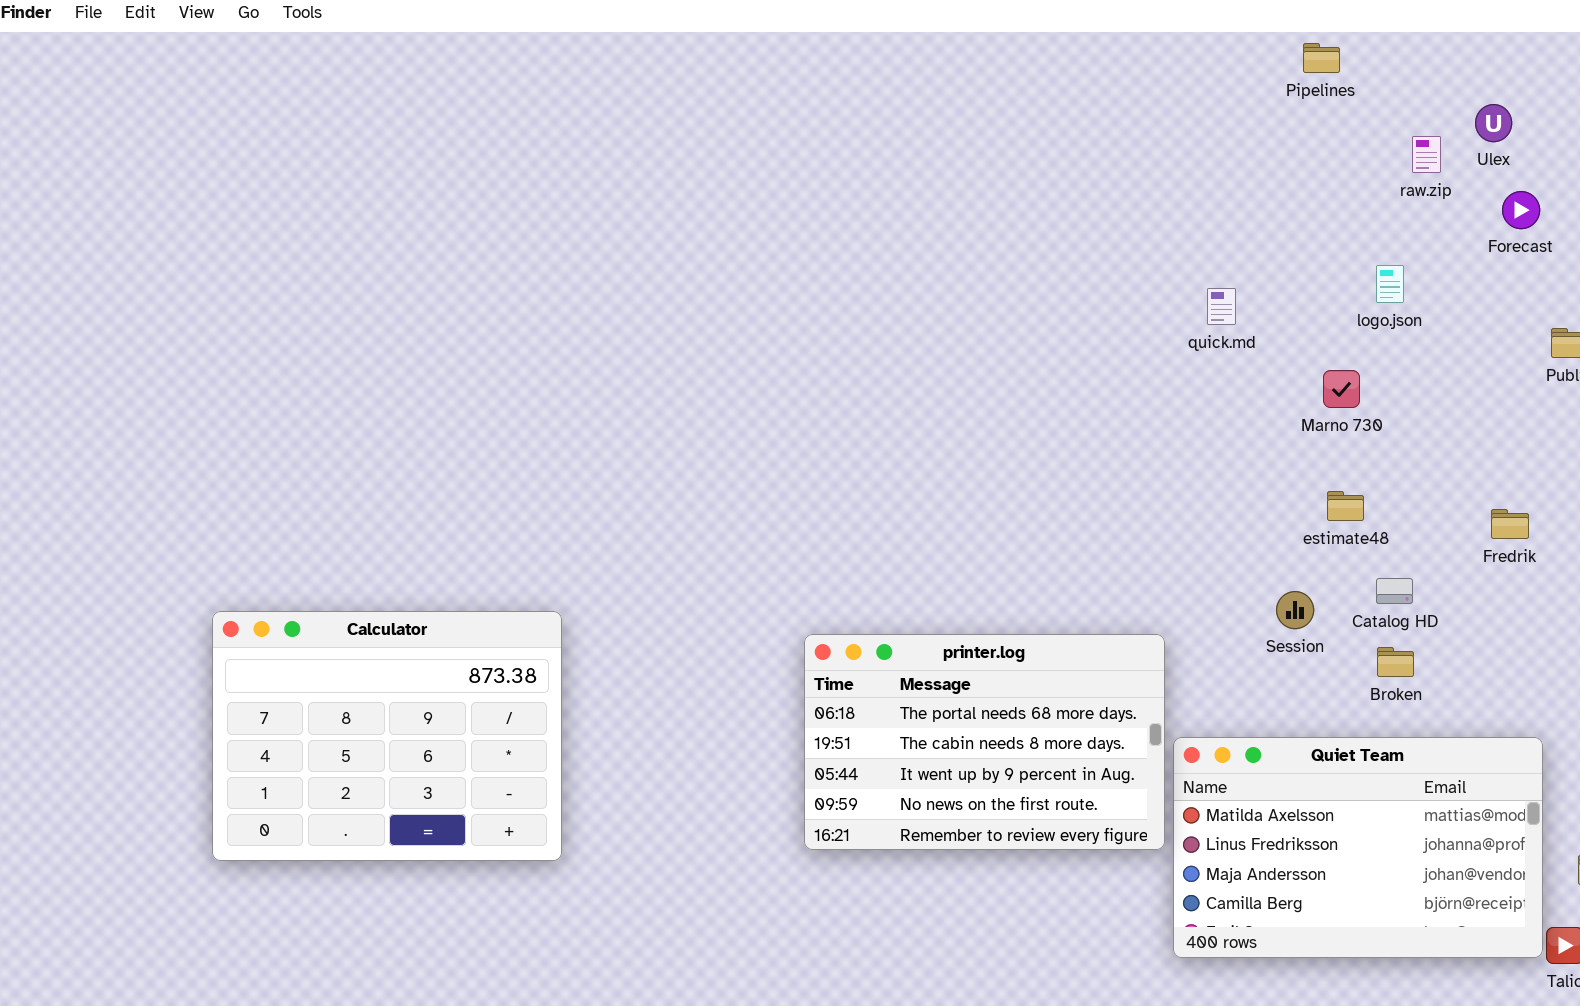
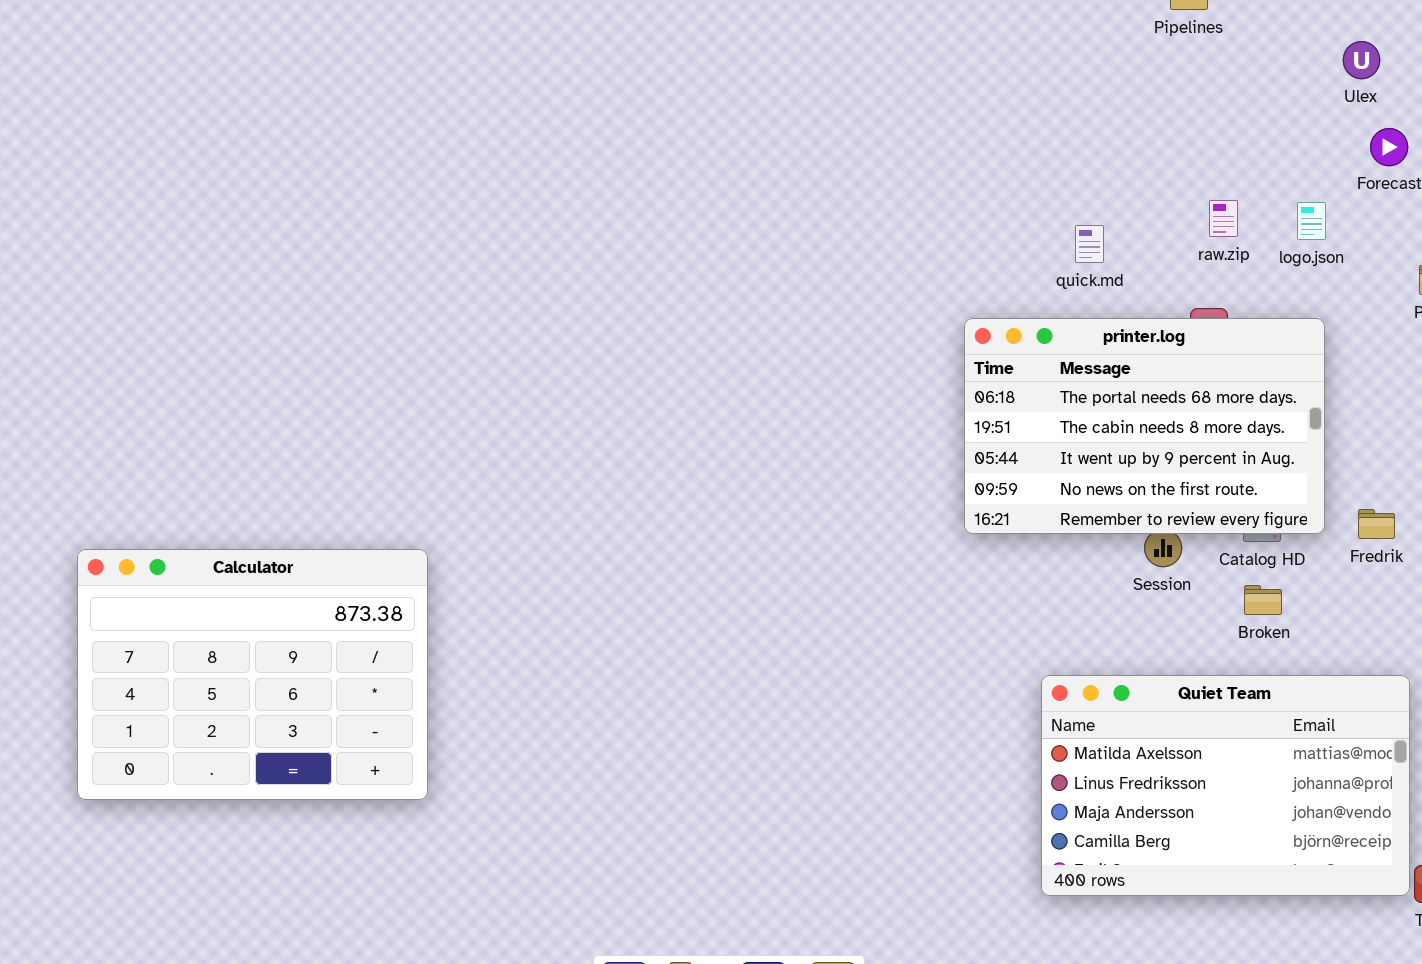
raw.zip: [1412,136,1441,173] -> [1209,200,1238,237], moved
logo.json: [1376,265,1404,303] -> [1297,202,1326,240], moved
Fredrik: [1491,509,1529,539] -> [1358,509,1395,539], moved
printer.log: [804,634,1165,850] -> [964,318,1325,534], moved

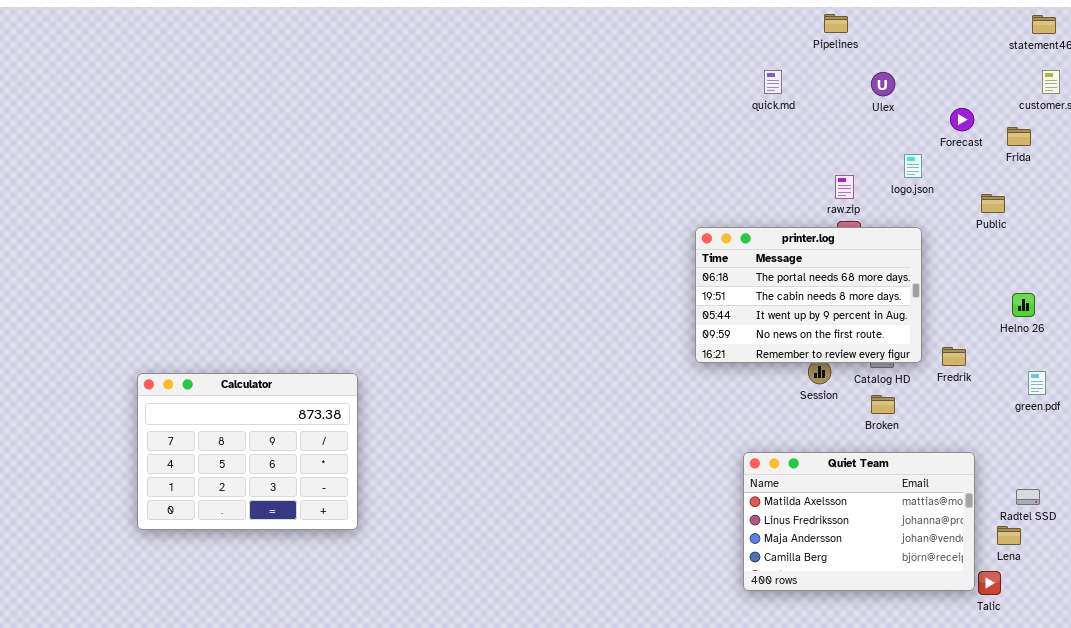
Ulex: [1343,41,1380,79] -> [871,72,895,96], moved
raw.zip: [1209,200,1238,237] -> [835,175,854,199], moved
quick.md: [1075,225,1104,263] -> [764,70,782,94], moved

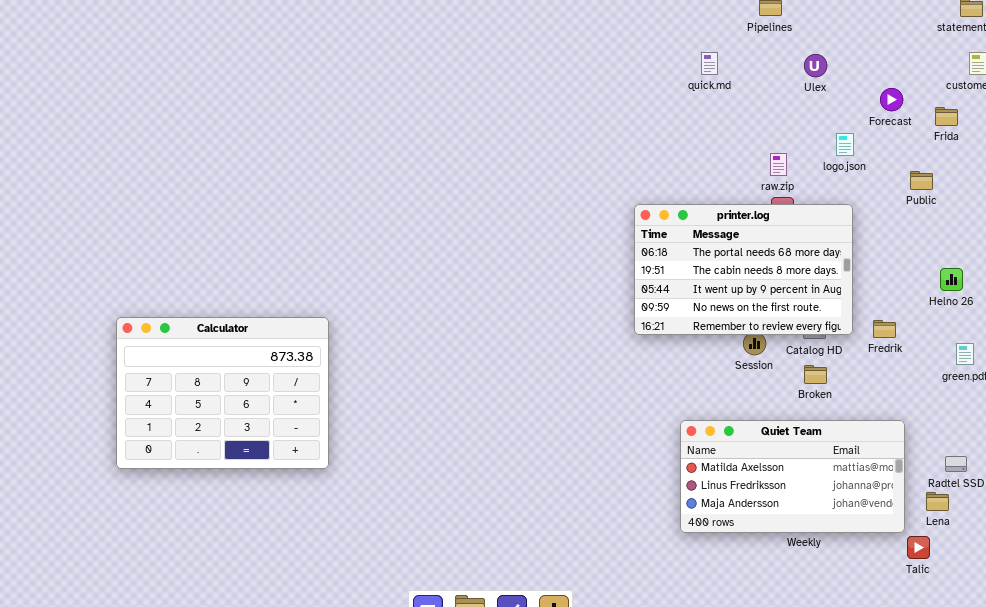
Calculator: [137,373,358,530] -> [116,317,329,469], moved
Quiet Team: [743,452,975,591] -> [680,420,905,533], resized

